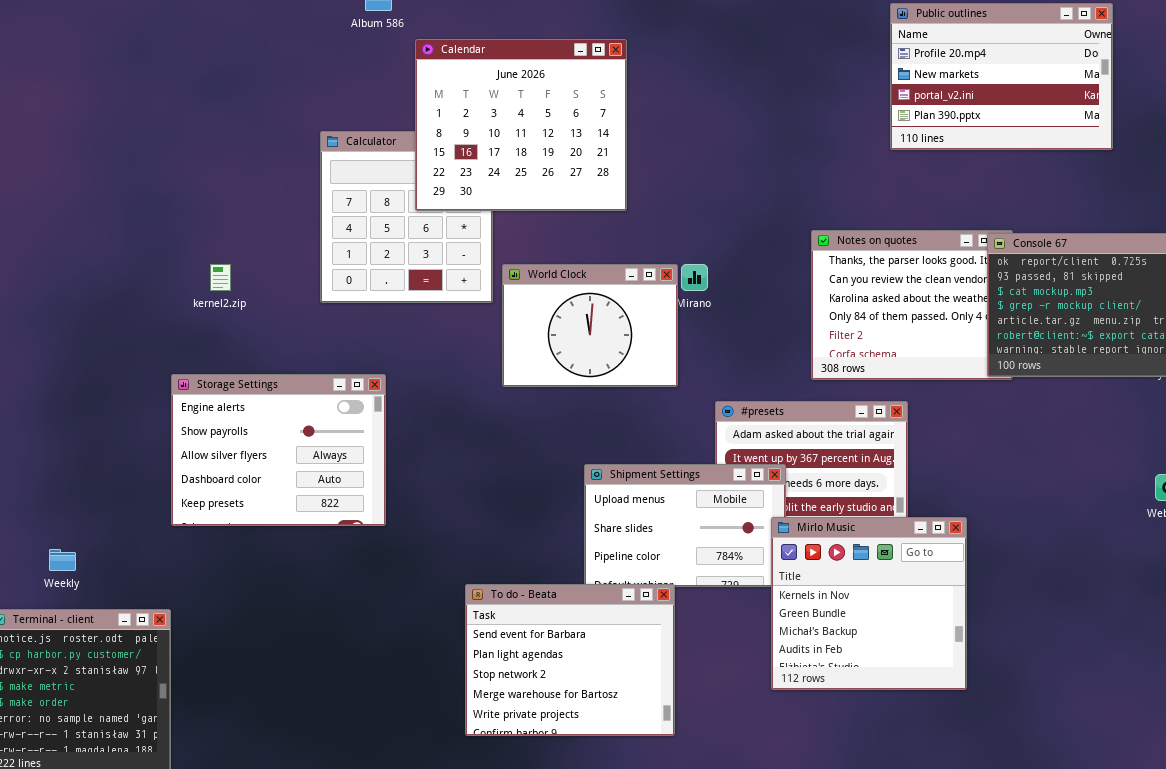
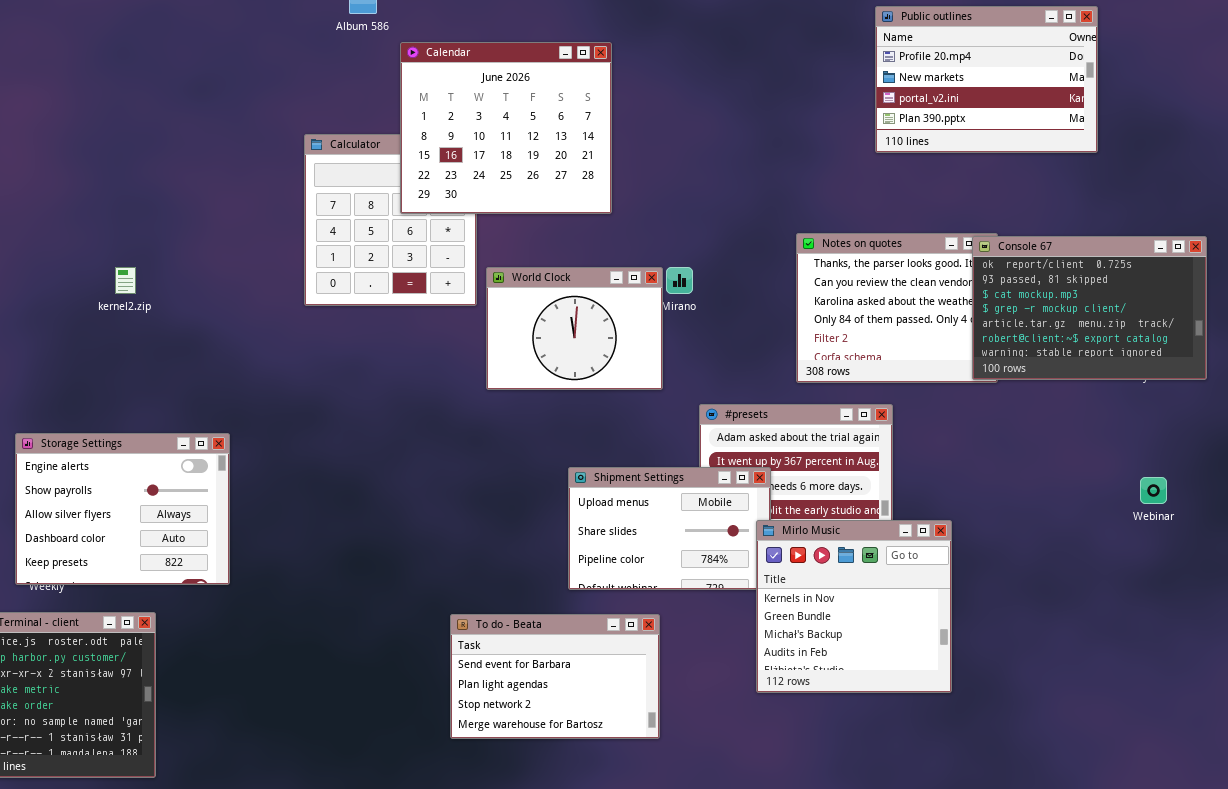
kernel2.zip: [210,264,231,291] -> [115,267,136,294], moved
Storage Settings: [171,374,386,526] -> [15,433,230,585], moved
To do - Beata: [465,584,675,736] -> [450,614,660,739], resized

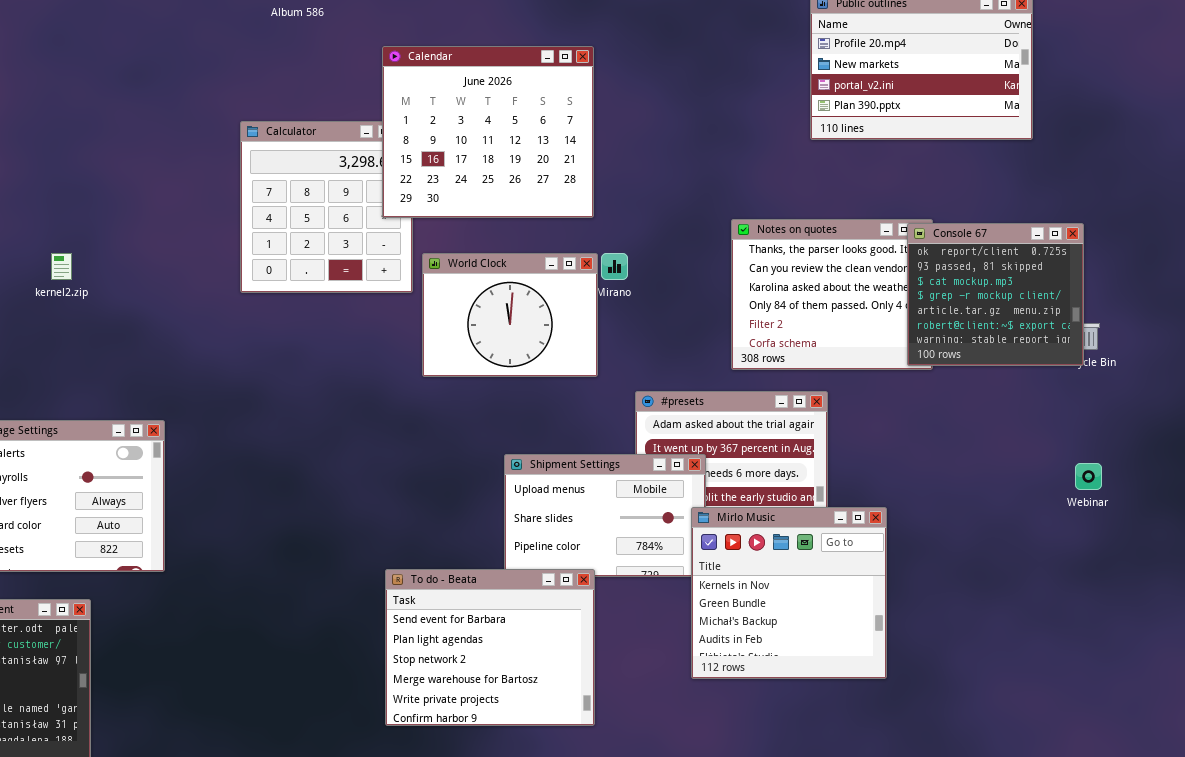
Calendar: [400,42,612,214] -> [382,46,594,218], moved
Console 67: [972,236,1207,380] -> [907,223,1084,366], resized
To do - Beata: [450,614,660,739] -> [385,569,595,726], resized

